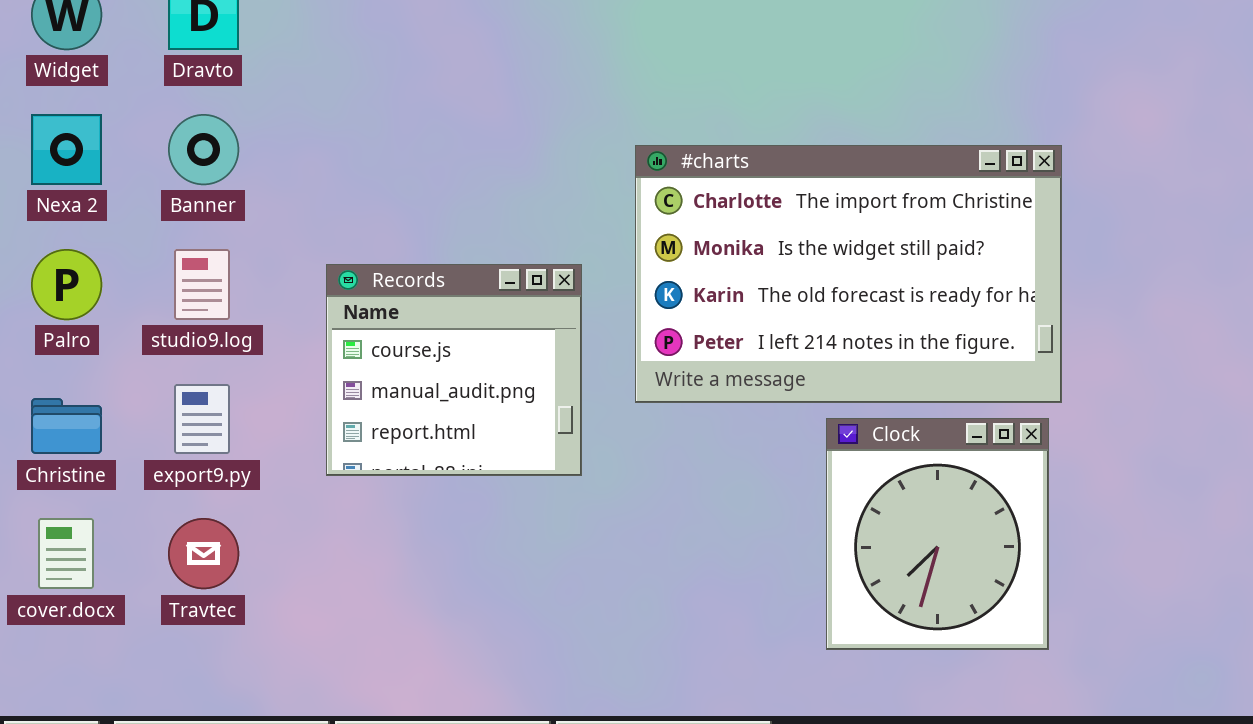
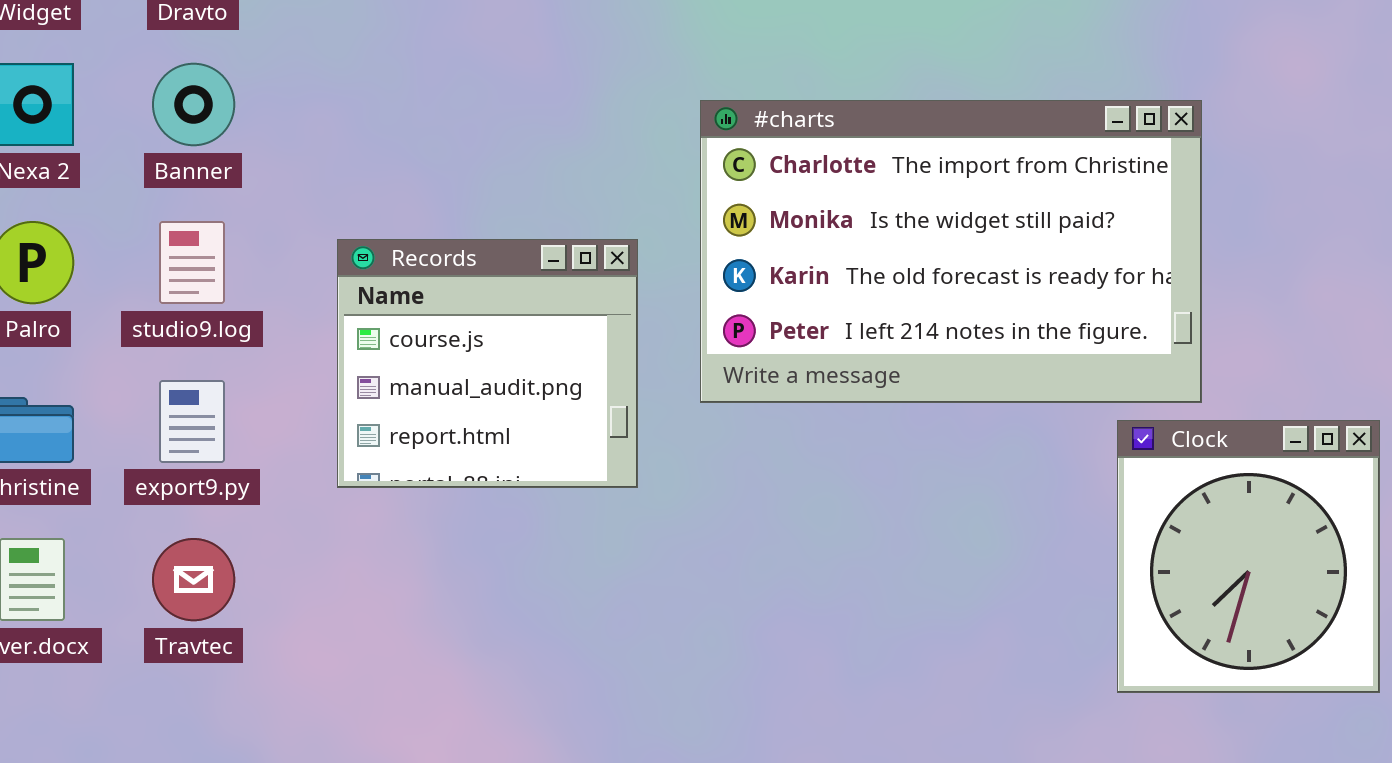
Clock: [826,418,1049,650] -> [1117,420,1380,693], moved

